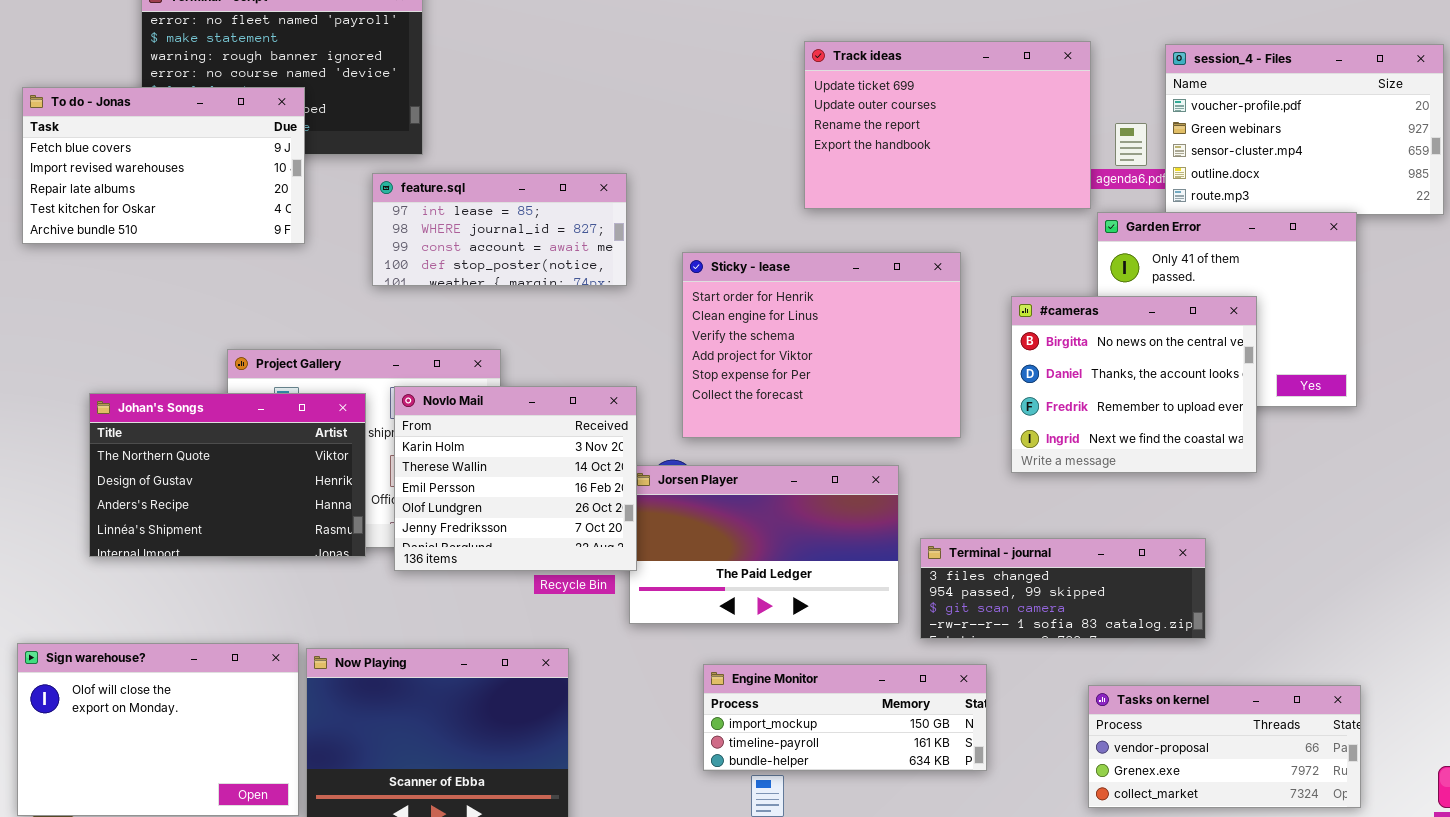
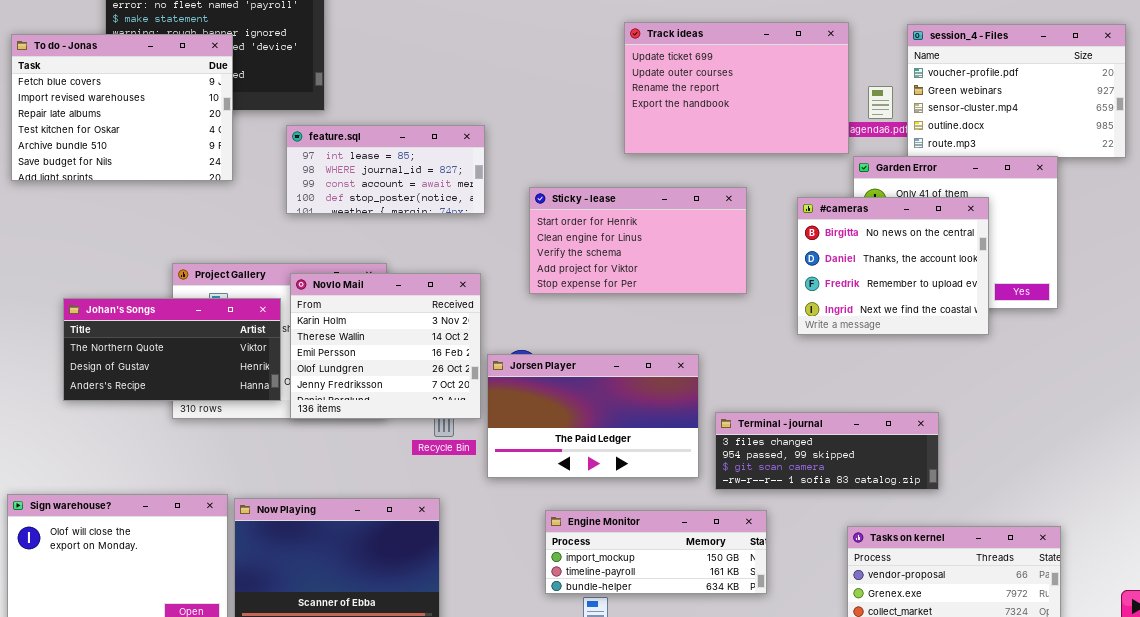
To do - Jonas: [22,87,305,244] -> [11,34,233,181], resized
Sticky - lease: [682,252,961,438] -> [529,187,747,294], resized
#cameras: [1011,296,1257,473] -> [797,197,989,335], moved
Novlo Mail: [394,386,637,571] -> [290,273,481,419], moved
Johan's Songs: [89,393,366,557] -> [63,298,281,401], resized

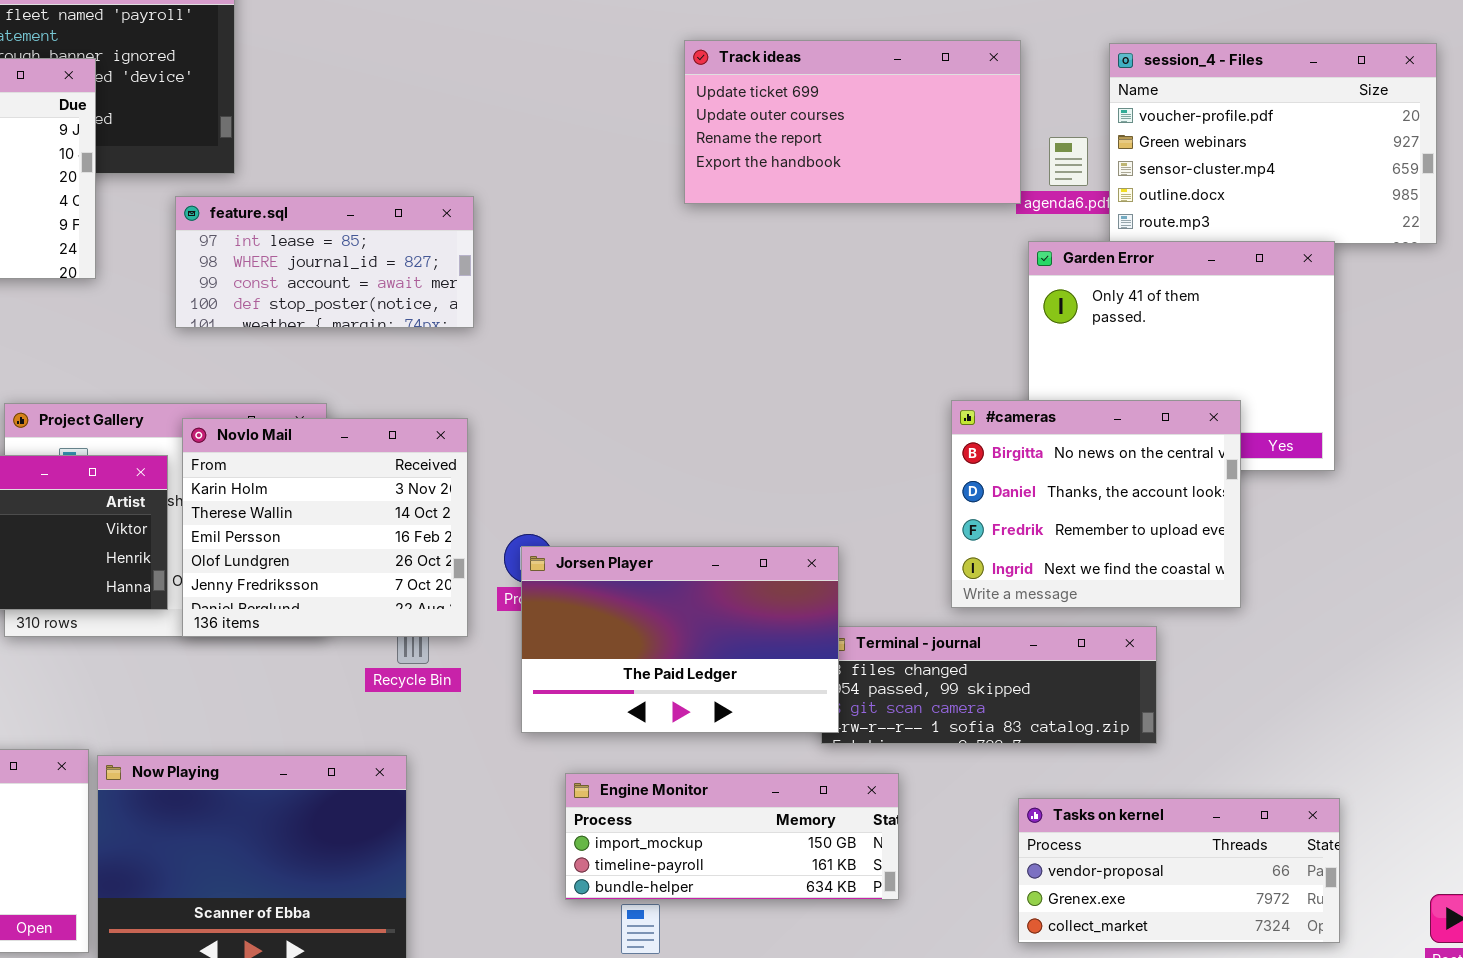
Track ideas: [624,22,849,154] -> [684,40,1021,204], resized
Sticky - lease: [529,187,747,294] -> none, closed
#cameras: [797,197,989,335] -> [951,400,1241,608], moved
Jorsen Player: [487,354,699,478] -> [521,546,839,733], moved

